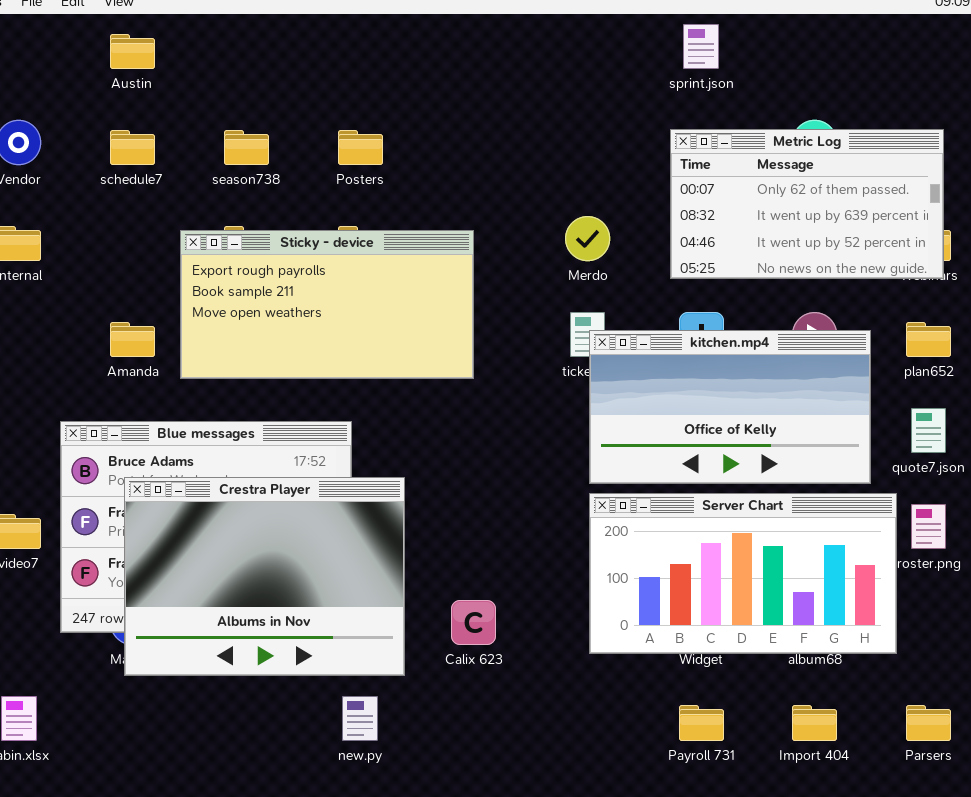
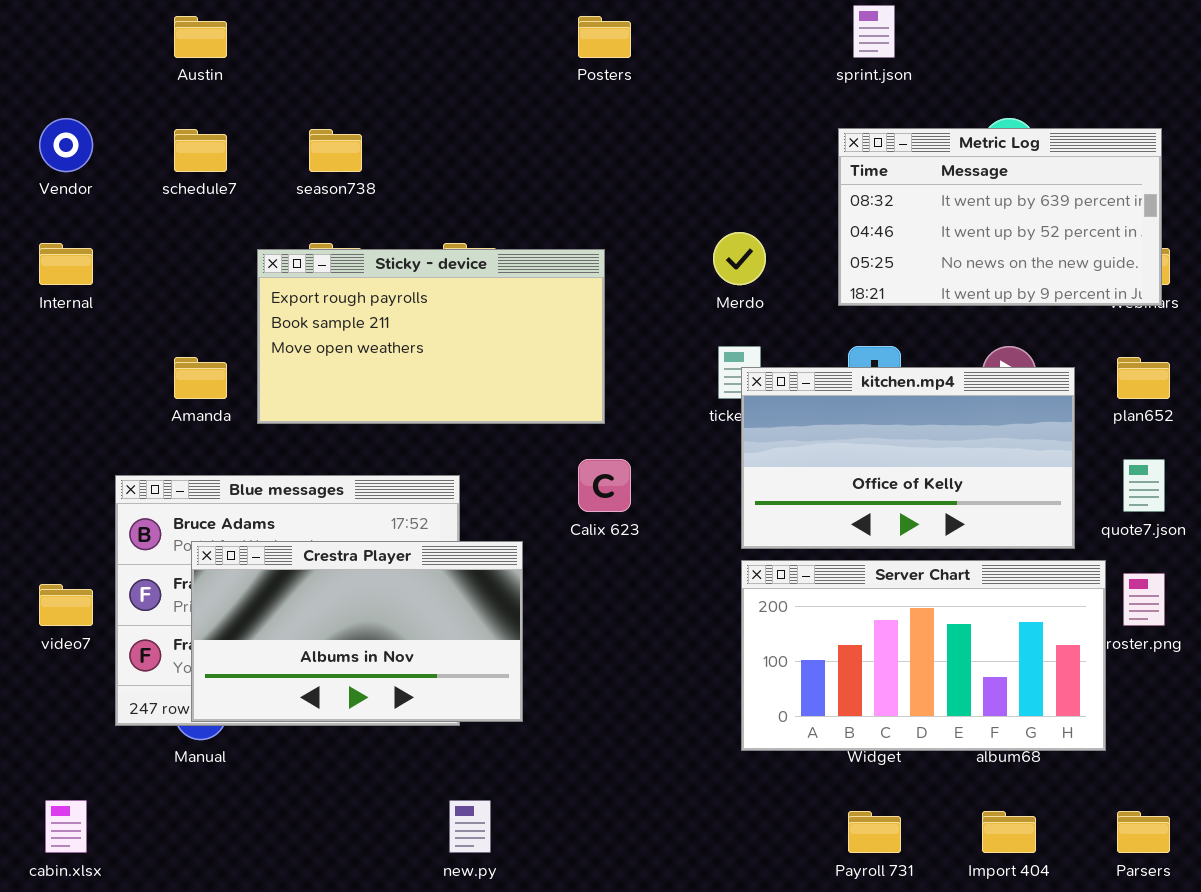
Metric Log: [670,129,944,279] -> [838,128,1162,306], scrolled down 1 row
Posters: [338,130,383,165] -> [578,16,631,58], moved
Crestra Player: [124,477,405,676] -> [191,541,523,722], resized
Calix 623: [451,600,496,645] -> [578,459,631,512], moved

